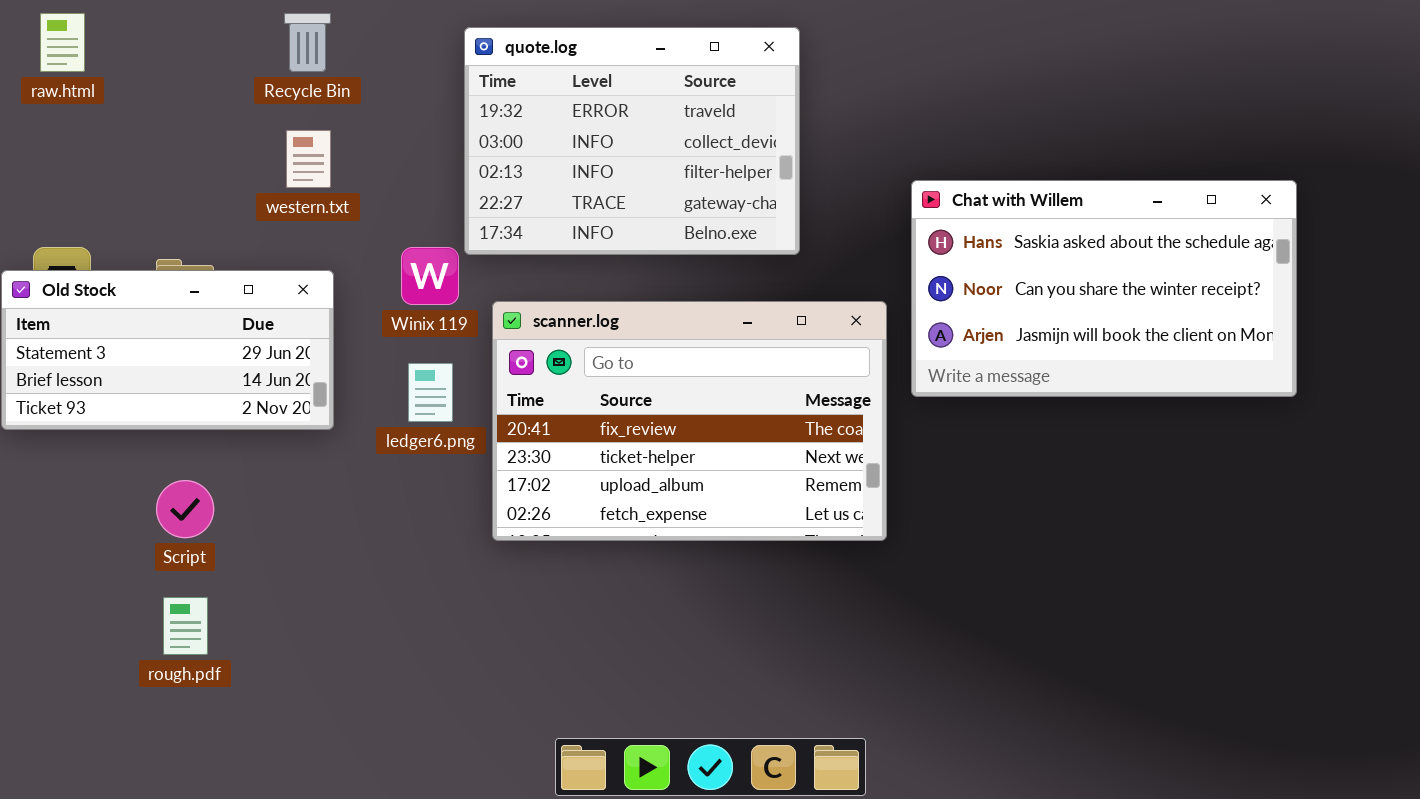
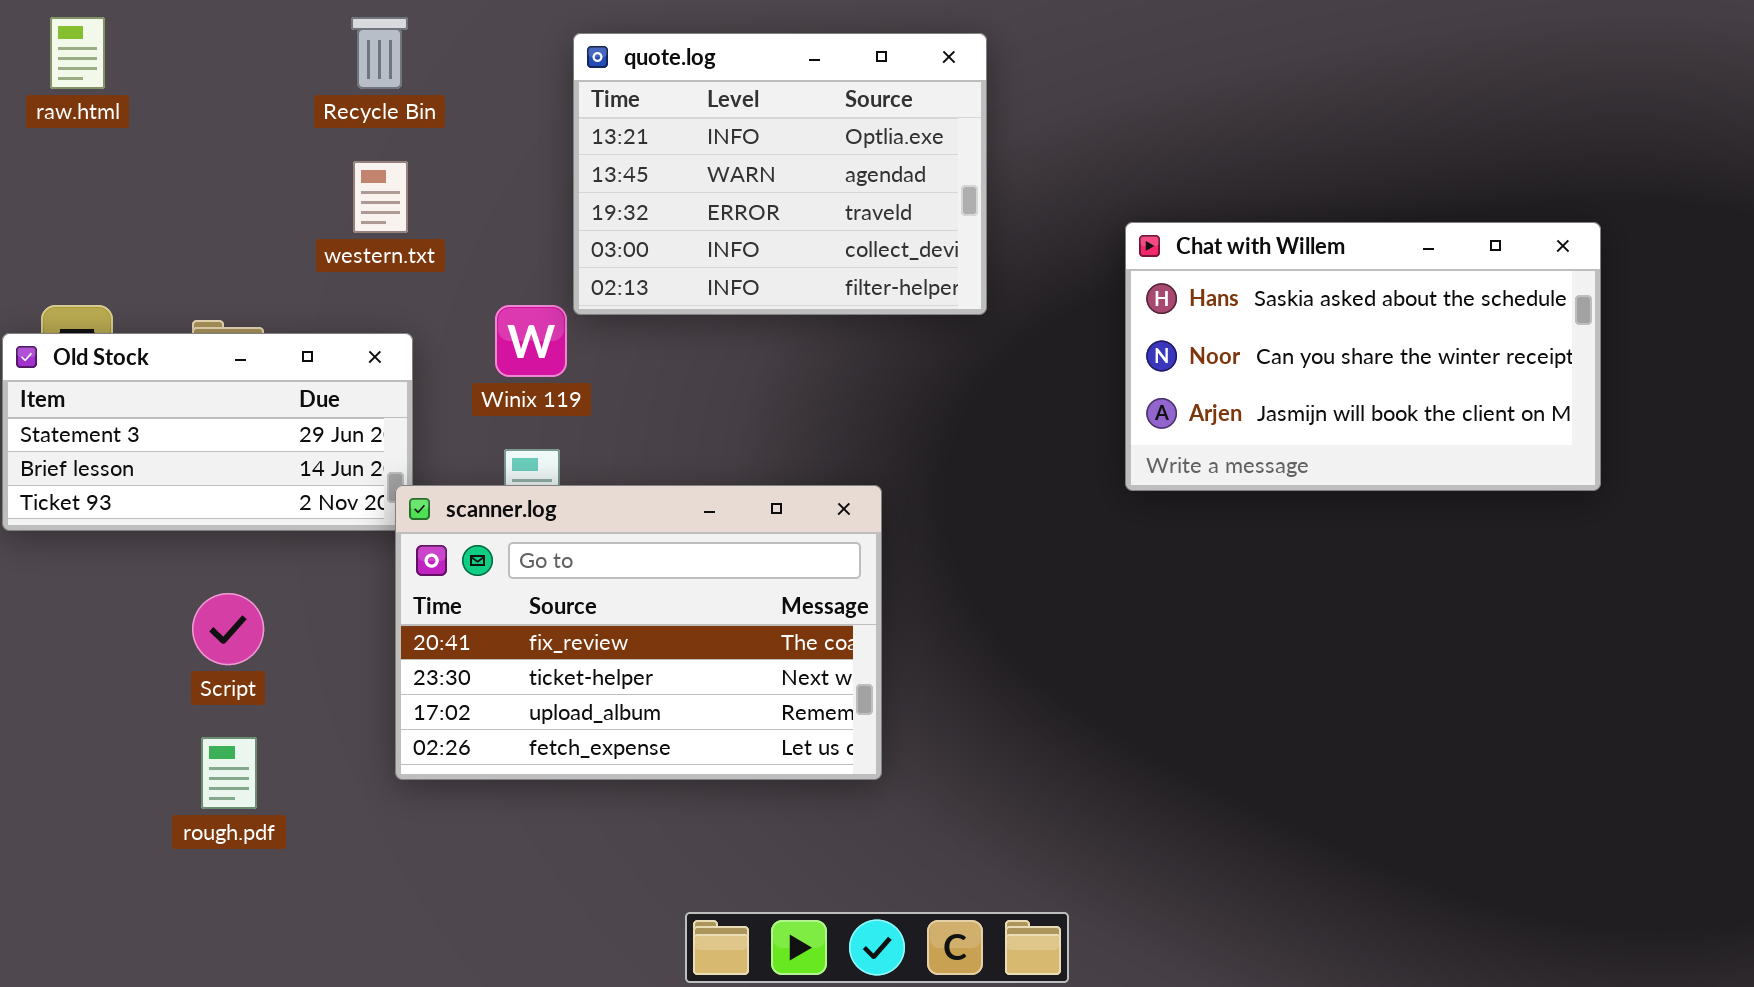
quote.log: [464,27,800,255] -> [573,33,987,315], scrolled up 2 rows
scanner.log: [492,301,887,541] -> [395,485,882,780], moved

